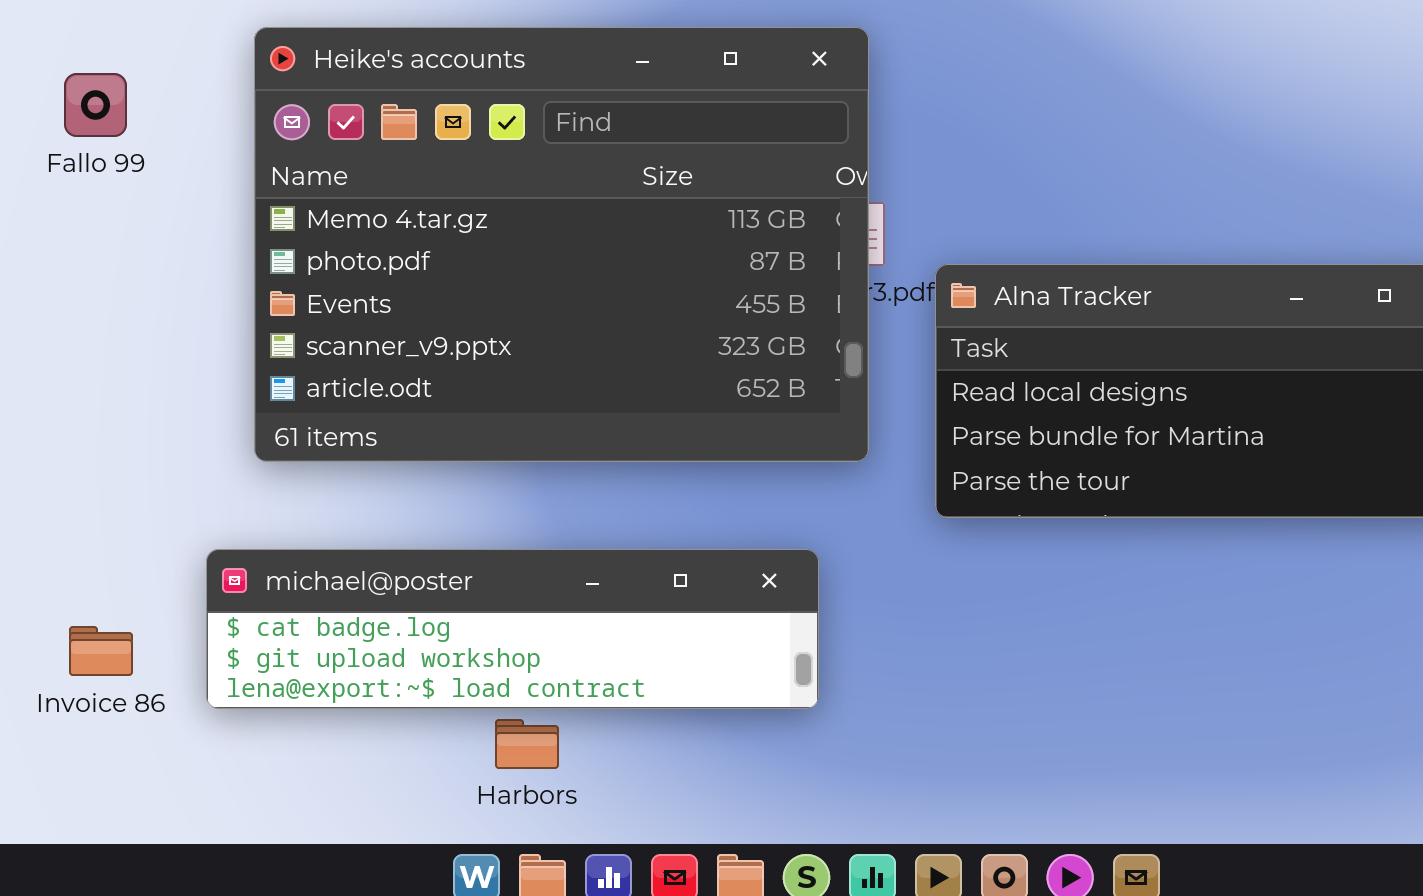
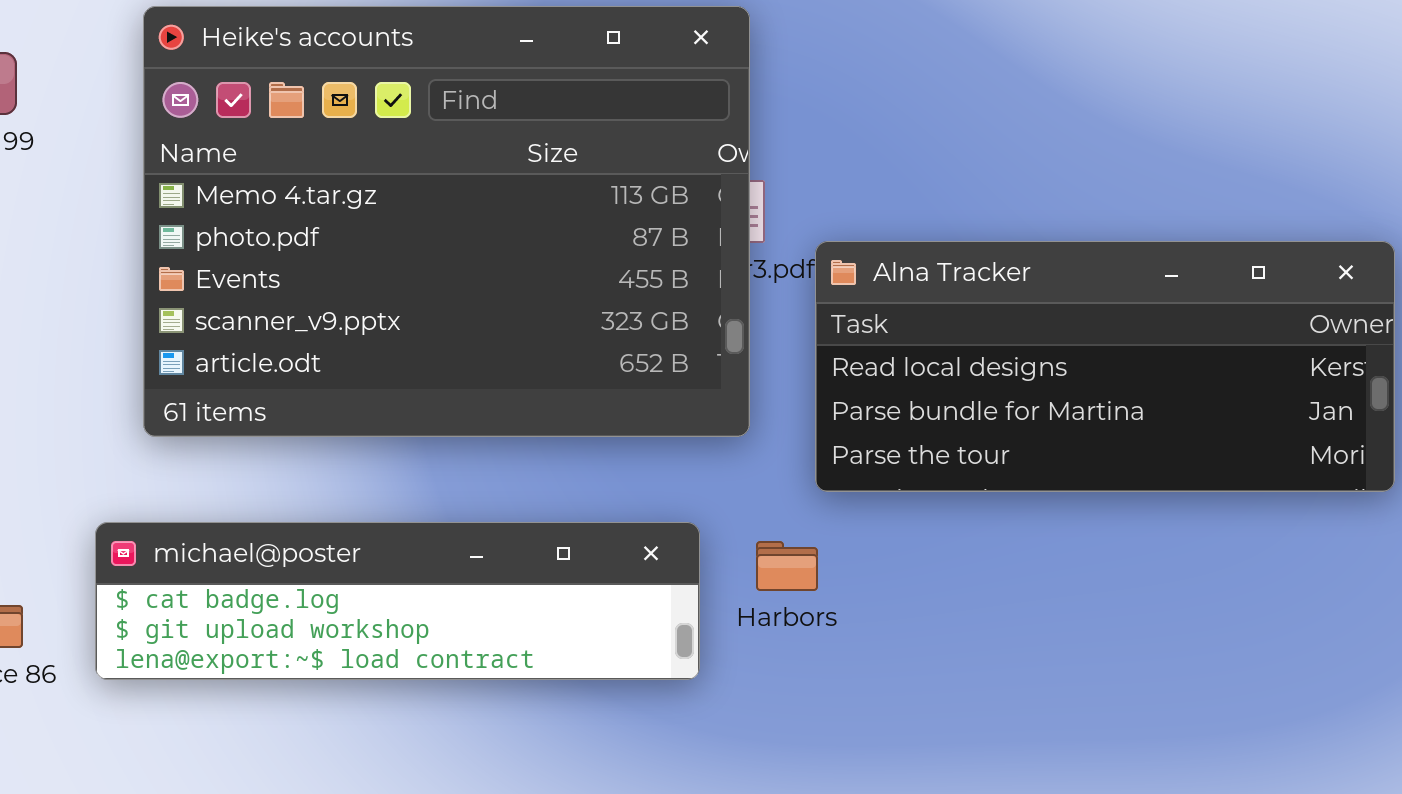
Harbors: [495,719,559,769] -> [756,541,818,591], moved

